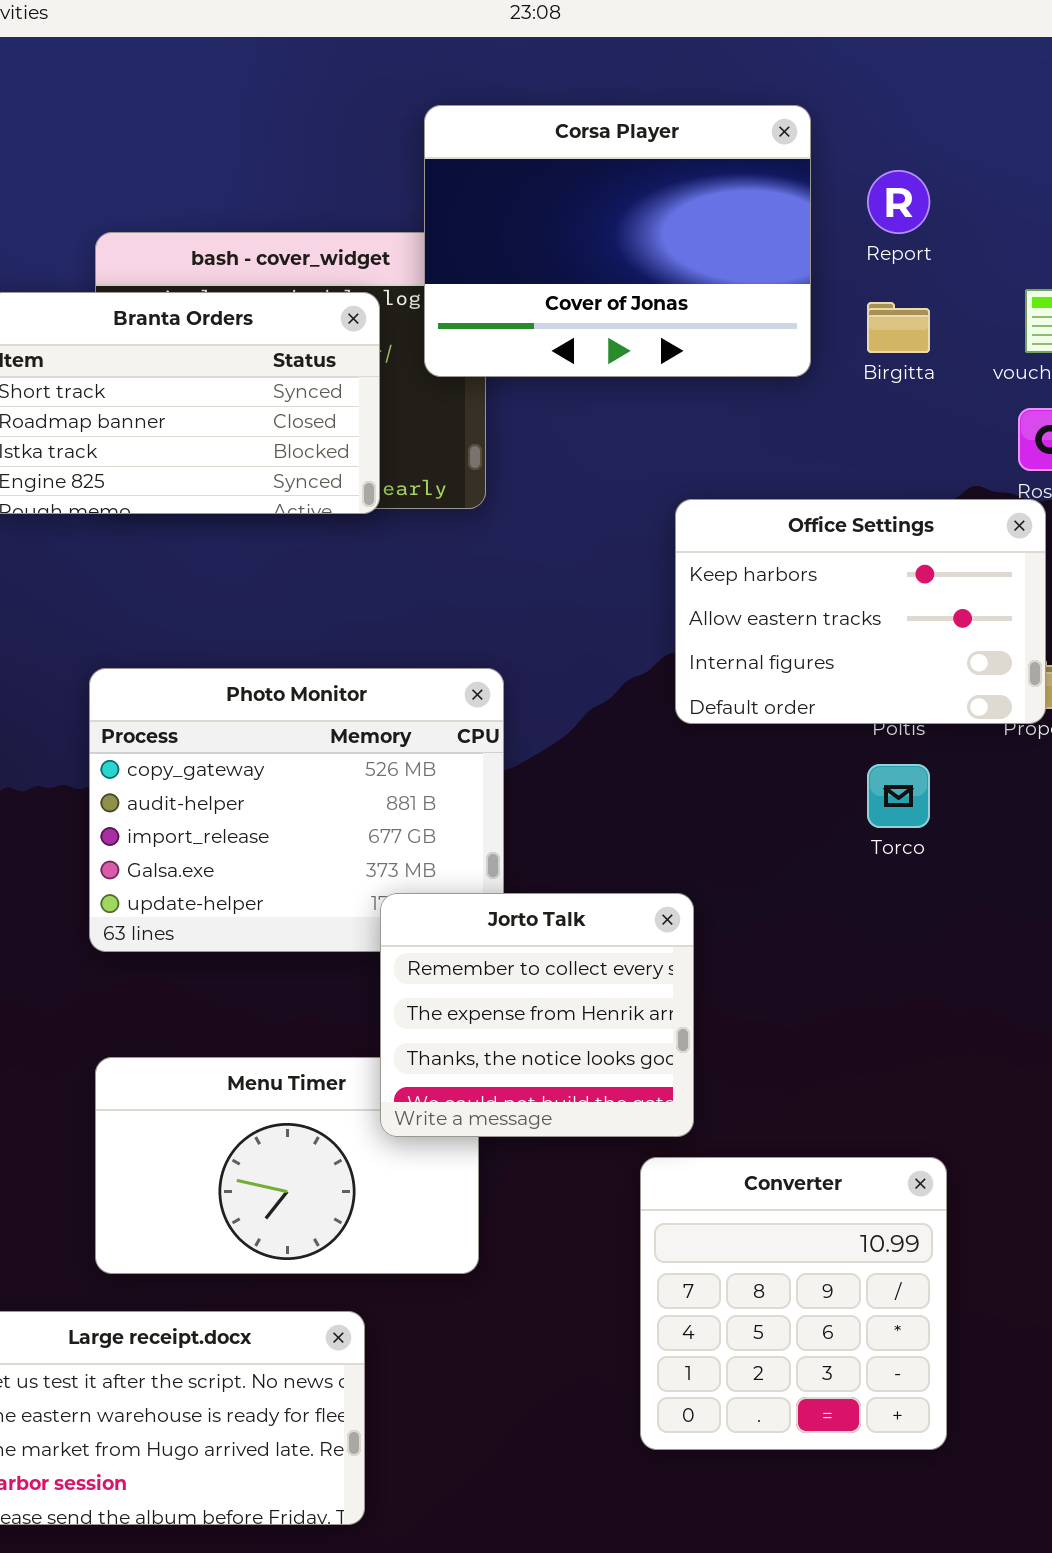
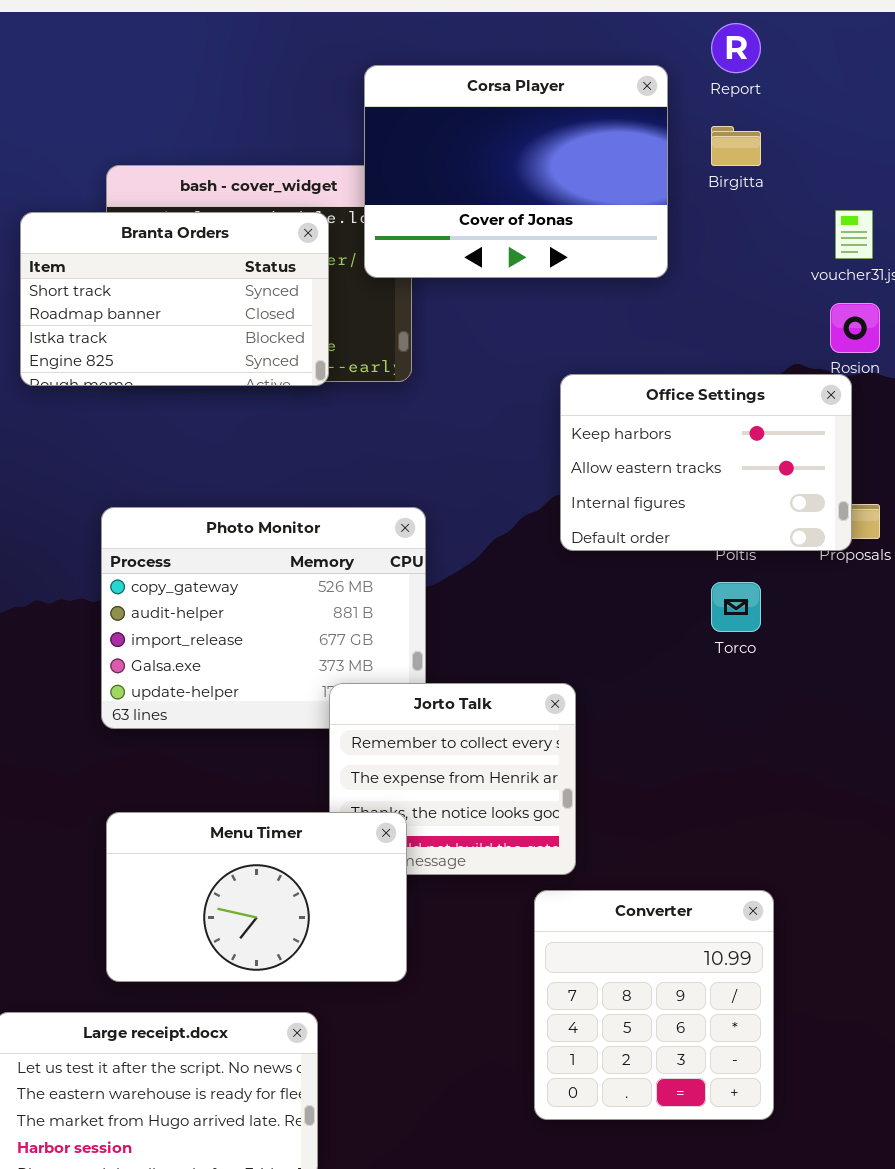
Report: [867,170,930,234] -> [711,23,761,73], moved
Birgitta: [867,302,930,353] -> [711,126,761,166], moved
Menu Timer: [95,1057,479,1274] -> [106,812,407,982], raised

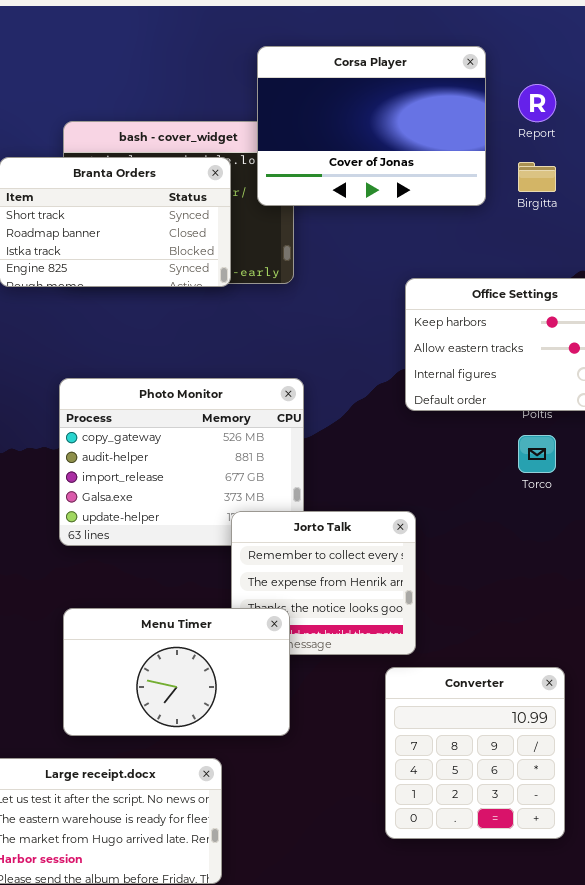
Report: [711,23,761,73] -> [518,84,556,122], moved
Birgitta: [711,126,761,166] -> [518,162,556,192], moved

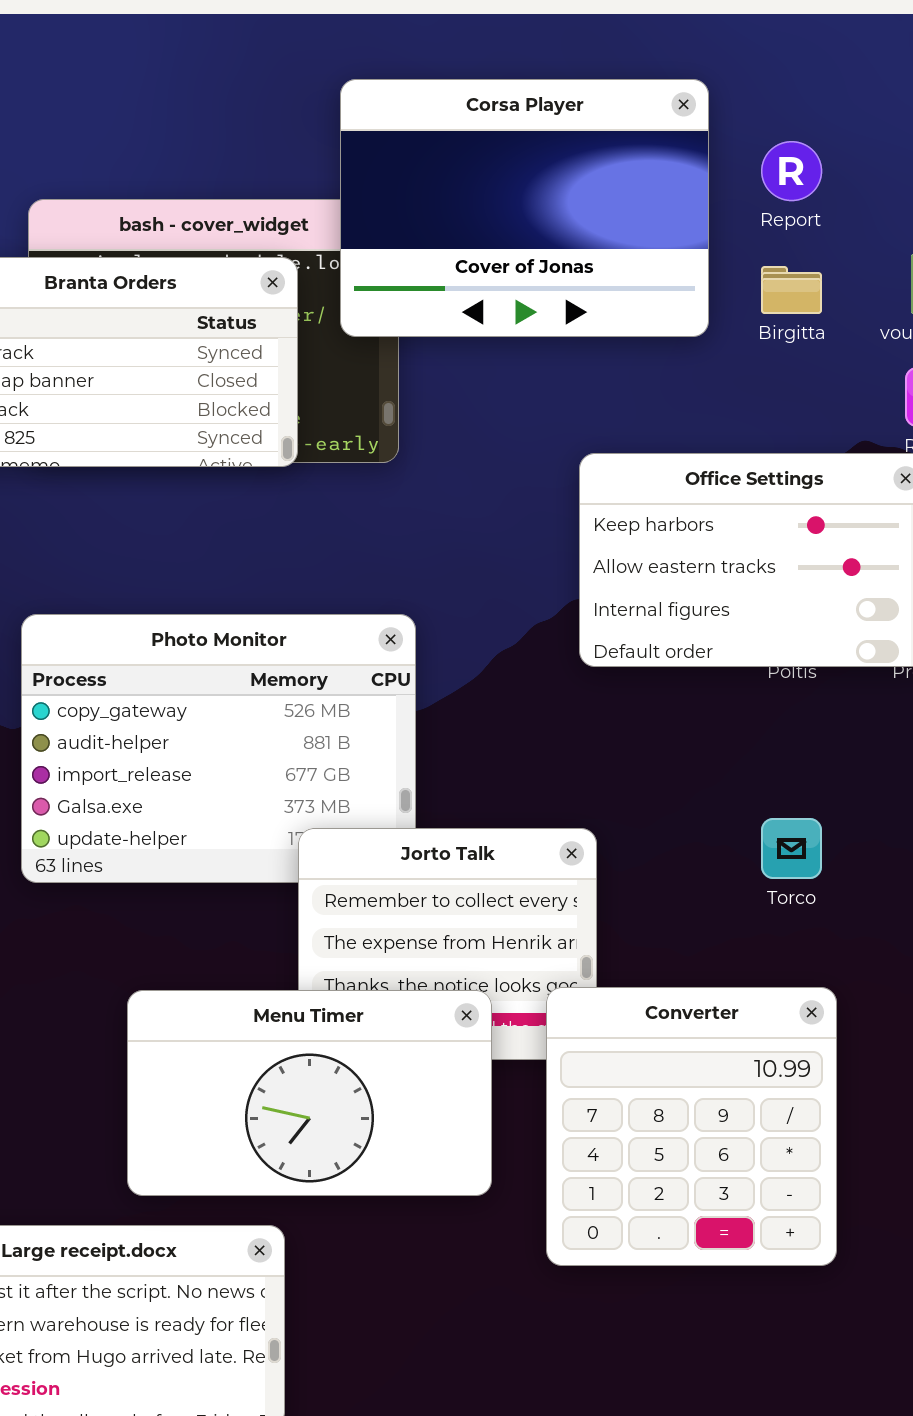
Torco: [518,435,556,473] -> [761,818,822,879], moved
Menu Timer: [63,608,290,736] -> [127,990,492,1196], moved
Converter: [385,667,565,839] -> [546,987,837,1266], moved

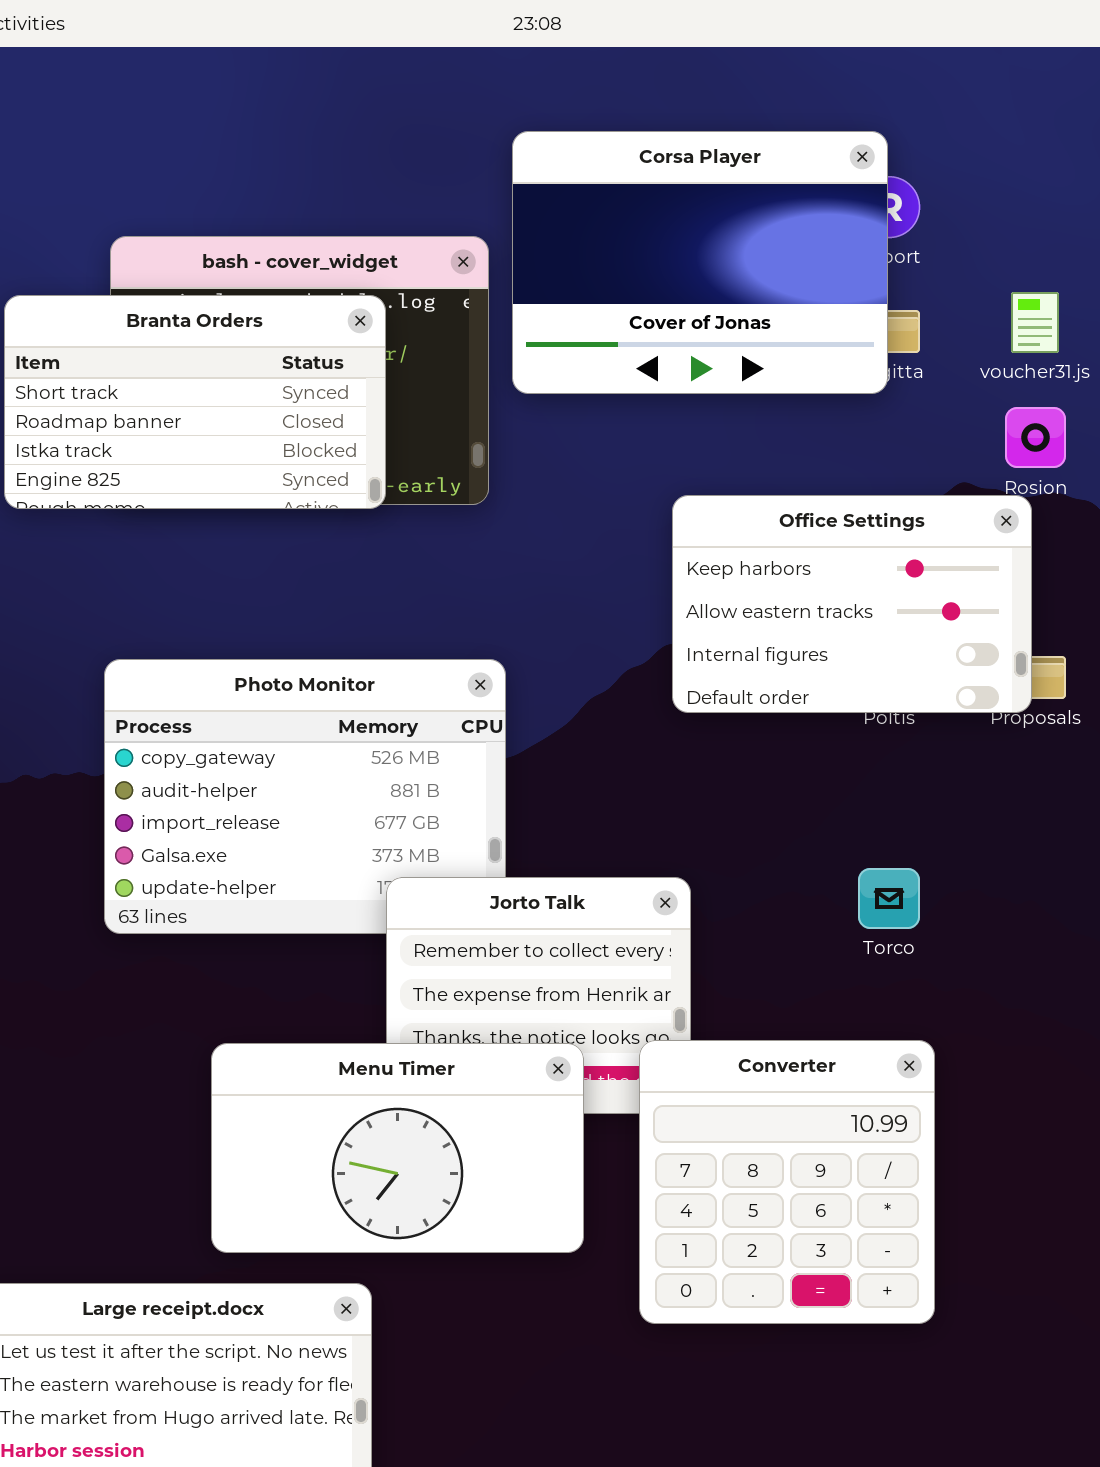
Corsa Player: [340,79,709,337] -> [512,131,888,394], moved

